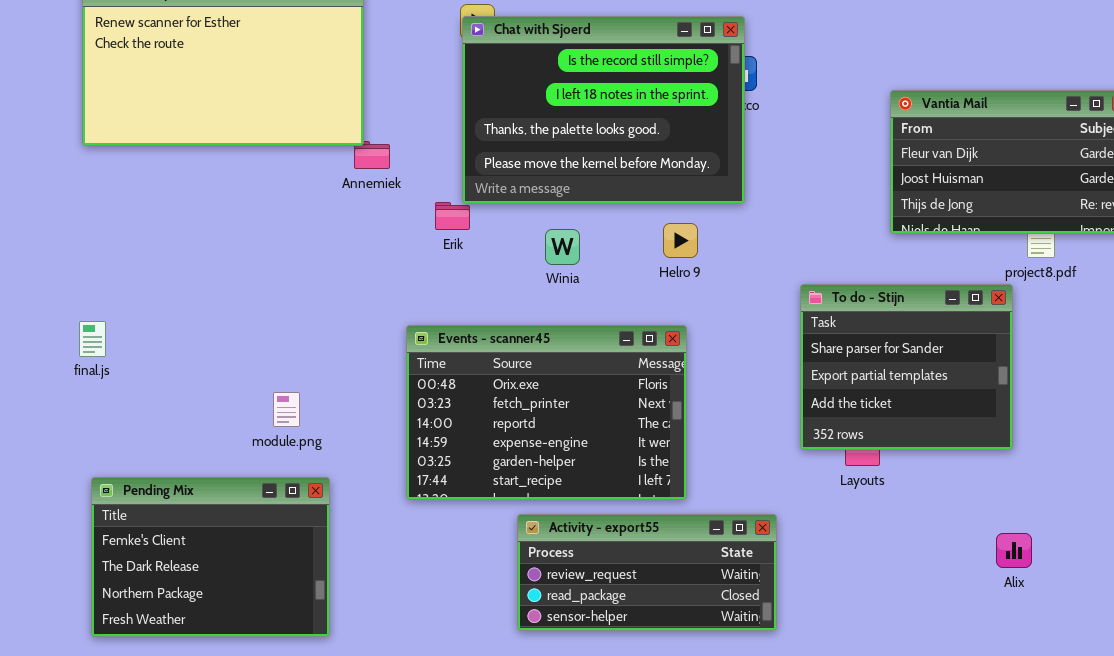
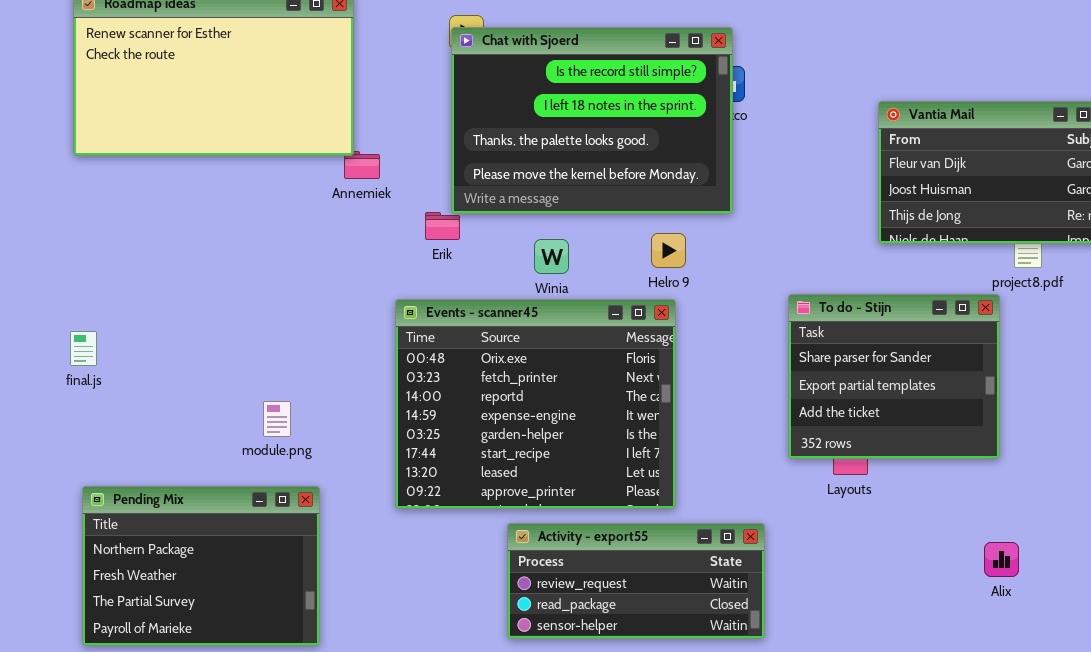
Events - scanner45: [406,325,687,500] -> [395,299,676,509], resized
Pending Mix: [91,477,330,637] -> [82,486,320,646], scrolled down 2 rows

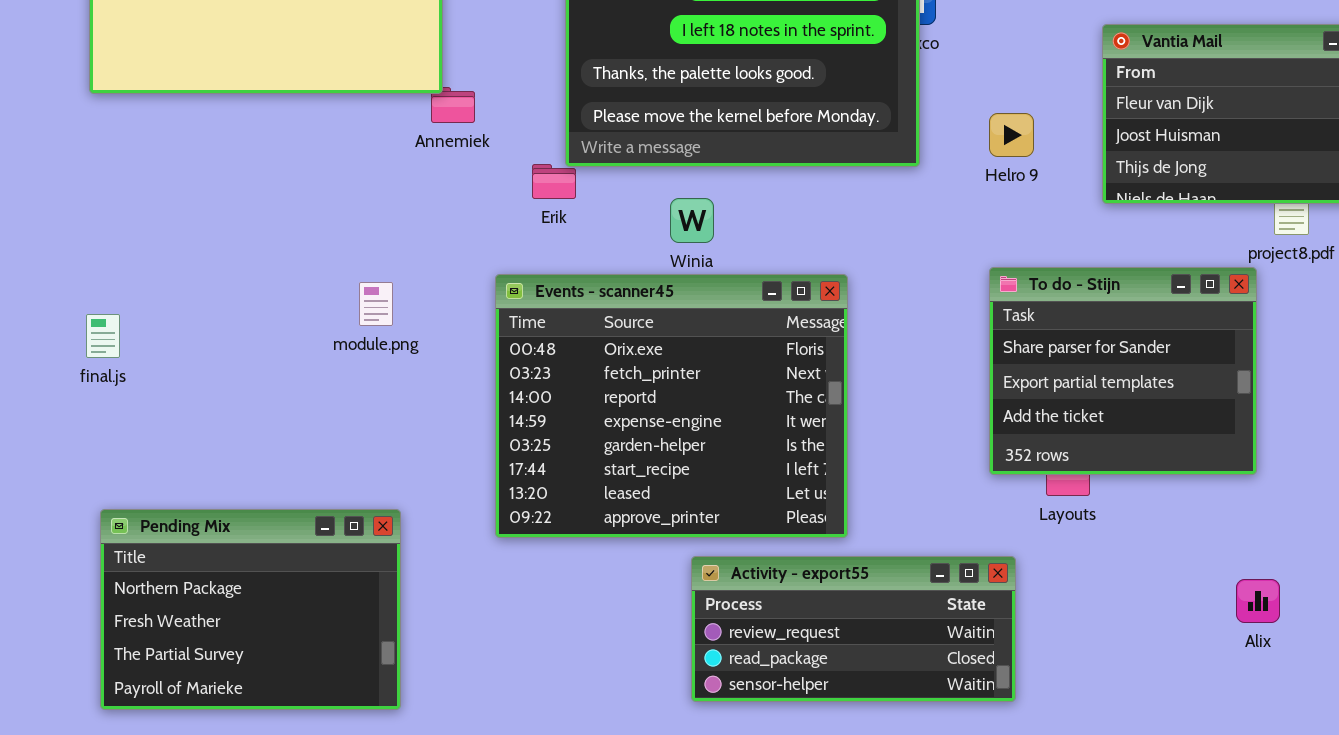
Helro 9: [651,233,686,268] -> [989,113,1034,157], moved
module.png: [263,401,291,437] -> [359,282,393,326], moved
Activity - export55: [507,523,765,639] -> [691,556,1016,702], moved

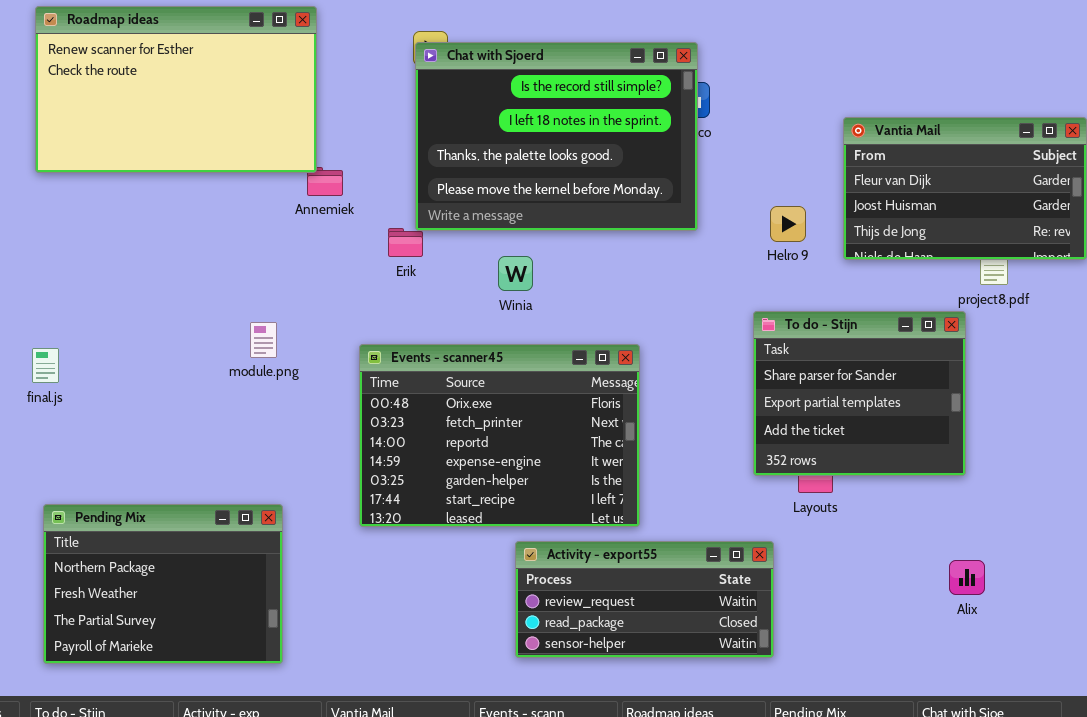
Helro 9: [989,113,1034,157] -> [770,206,806,242], moved
Events - scanner45: [495,274,848,538] -> [359,344,640,527], resized

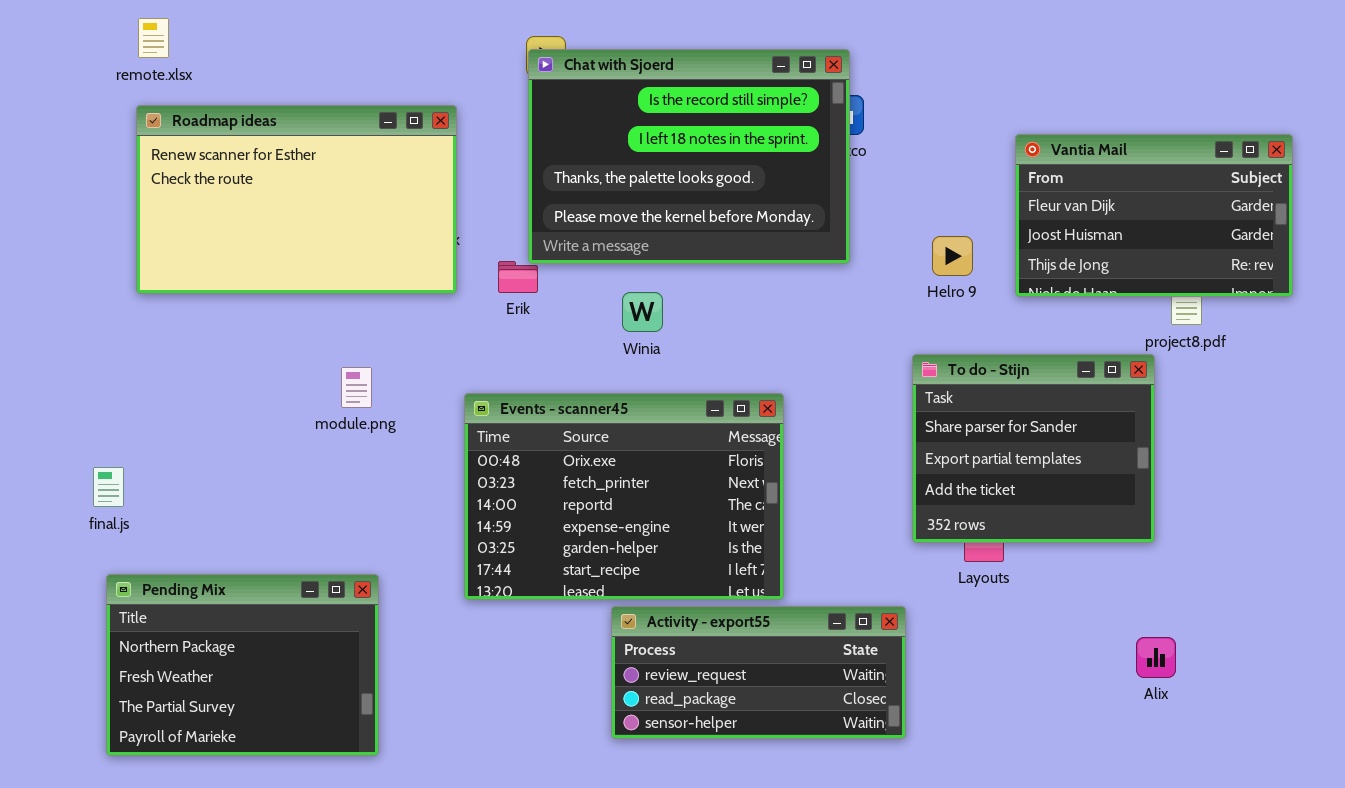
Roadmap ideas: [35,6,317,173] -> [136,105,457,294], moved
final.js: [32,348,59,383] -> [93,467,124,507], moved
Activity - export55: [515,541,774,658] -> [611,606,906,739], moved

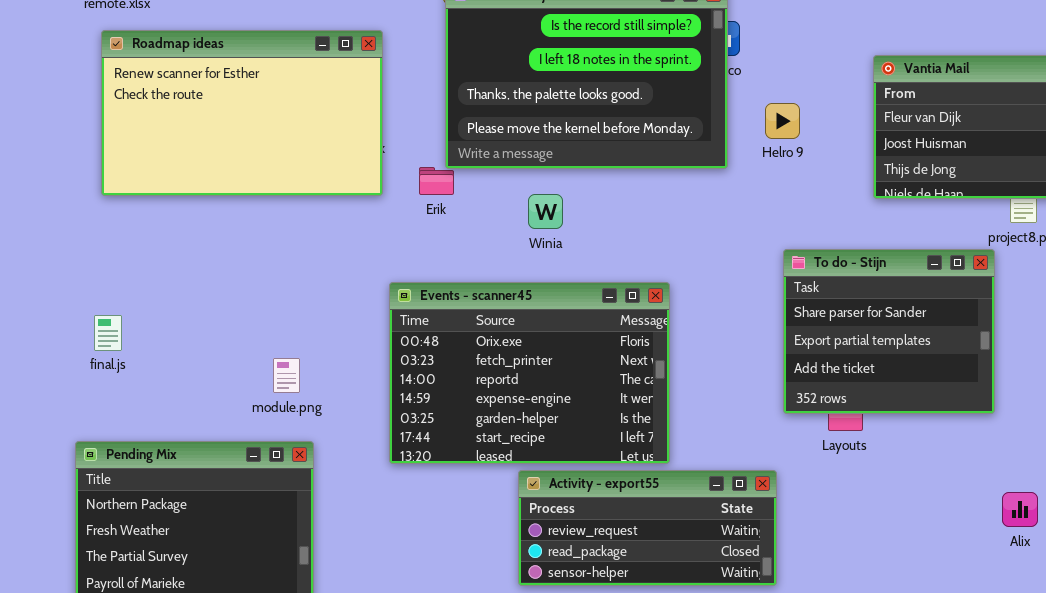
Helro 9: [932,236,973,276] -> [765,103,800,139], moved
module.png: [341,367,372,408] -> [273,358,300,393], moved
final.js: [93,467,124,507] -> [94,315,122,351], moved
Alix: [1136,637,1176,678] -> [1002,492,1038,527], moved

